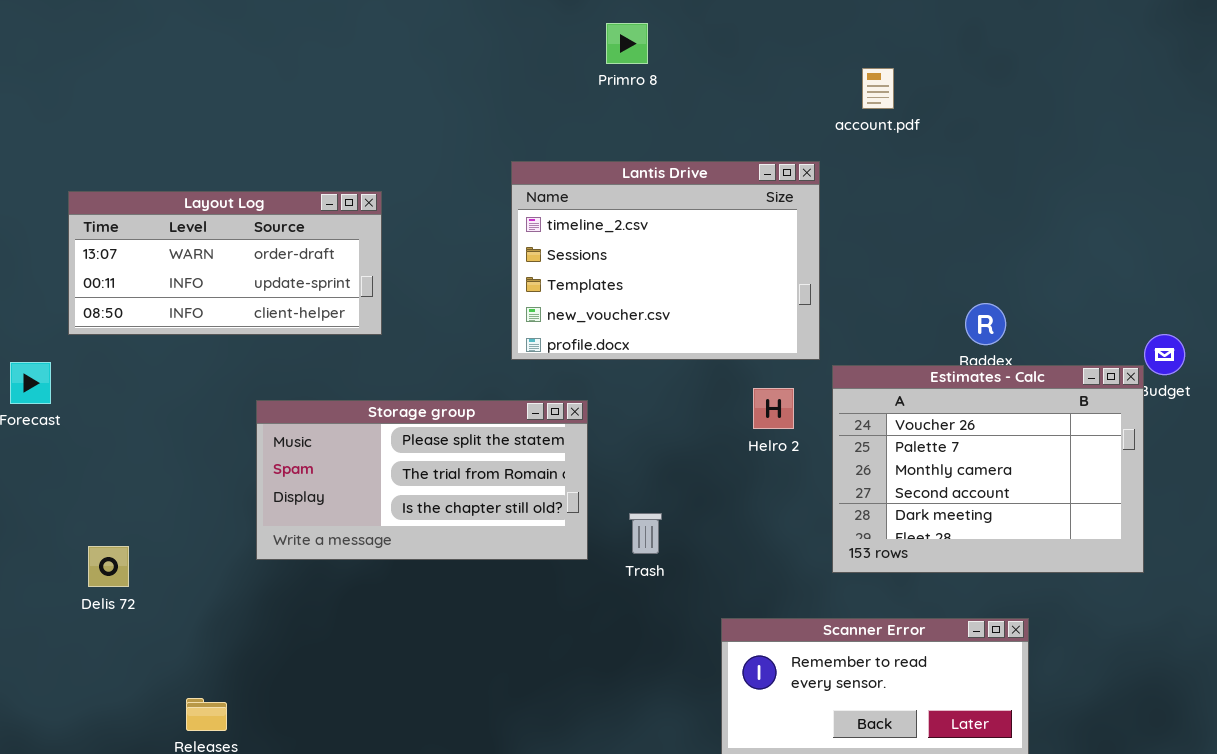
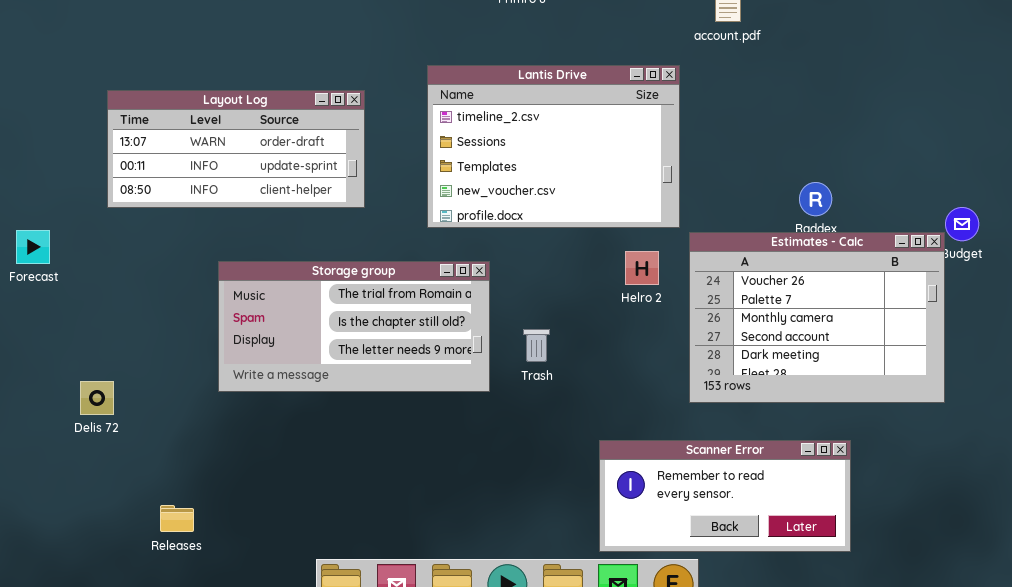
Layout Log: [68,191,382,335] -> [107,90,365,208], moved
Storage group: [256,400,588,560] -> [218,261,490,392], scrolled down 1 row
Trash: [629,513,662,554] -> [523,329,550,362], moved

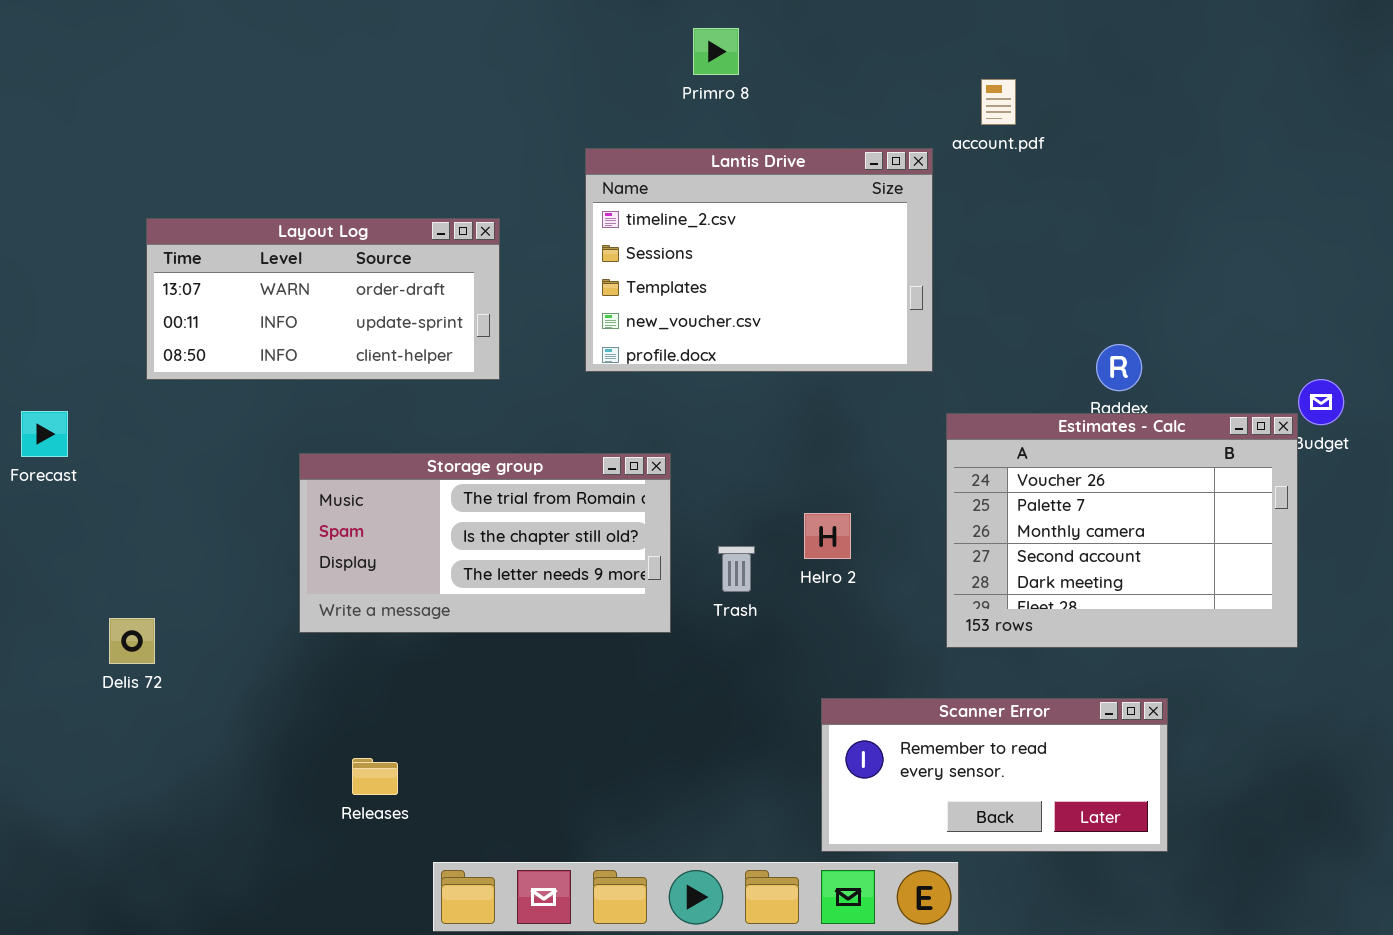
Lantis Drive: [427,65,680,228] -> [585,148,933,372], moved
Helro 2: [625,251,659,285] -> [804,513,851,559], moved
Releases: [160,505,194,532] -> [352,758,398,795], moved

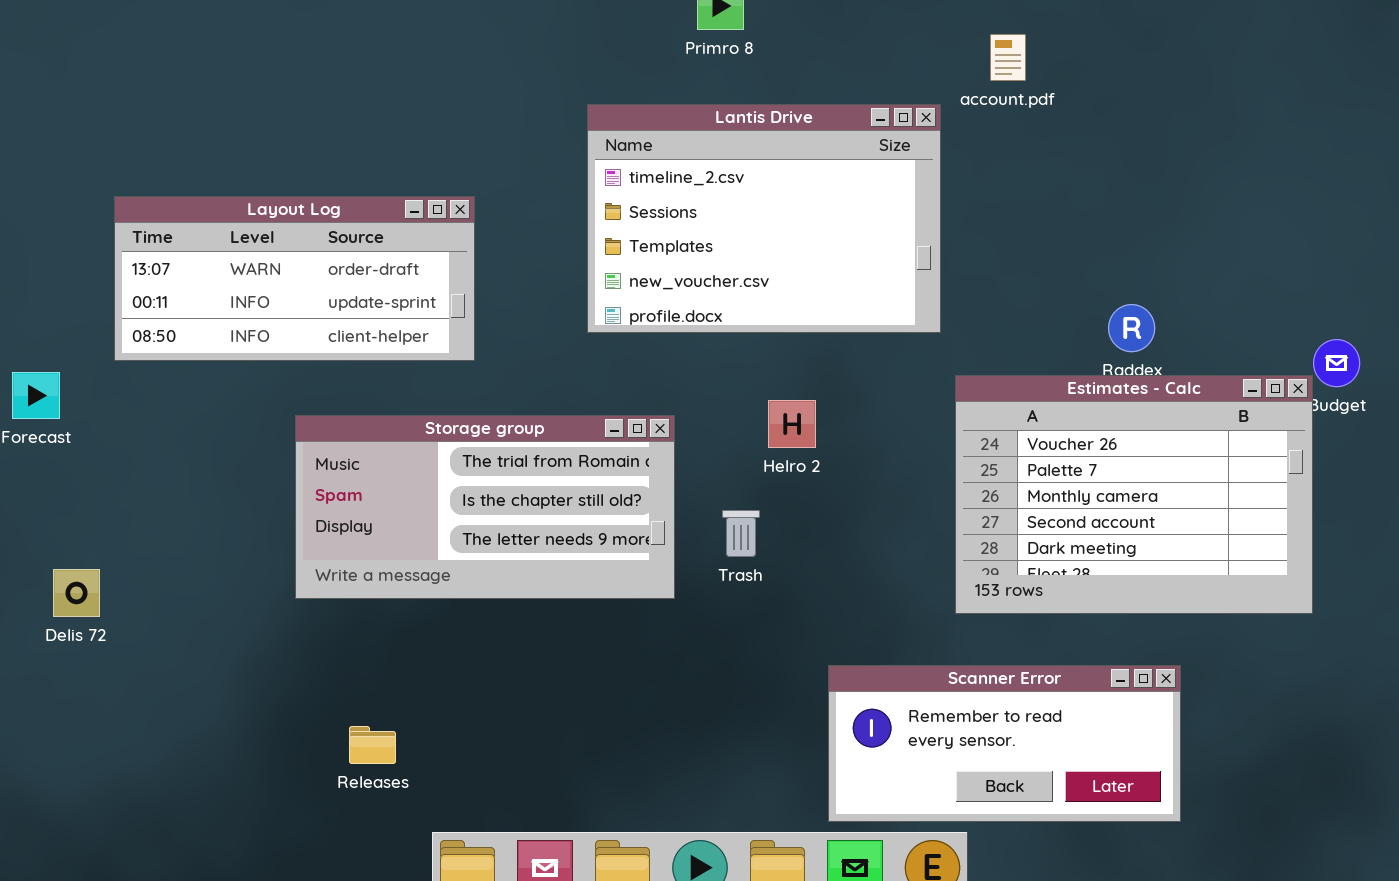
Layout Log: [146,218,500,380] -> [114,196,475,361], moved
Helro 2: [804,513,851,559] -> [768,400,816,448], moved
Delis 72: [109,618,155,664] -> [53,569,100,617], moved

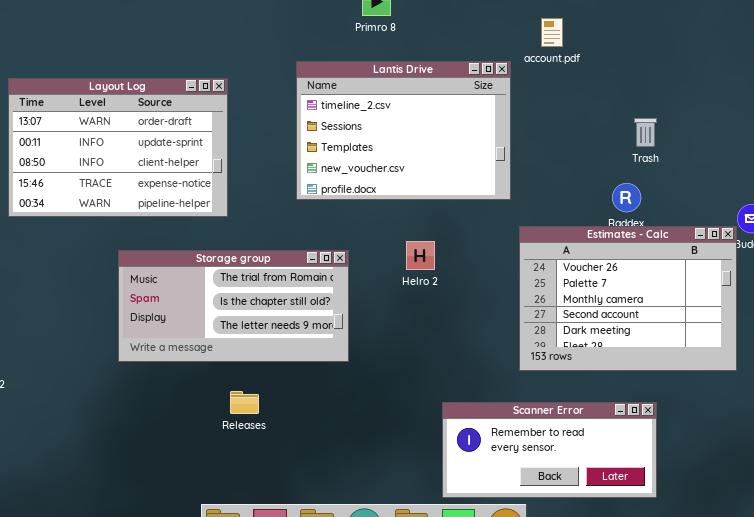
Layout Log: [114,196,475,361] -> [8,78,228,217], resized
Trash: [722,510,760,557] -> [634,118,657,147], moved
Releases: [349,726,396,764] -> [230,391,259,414], moved

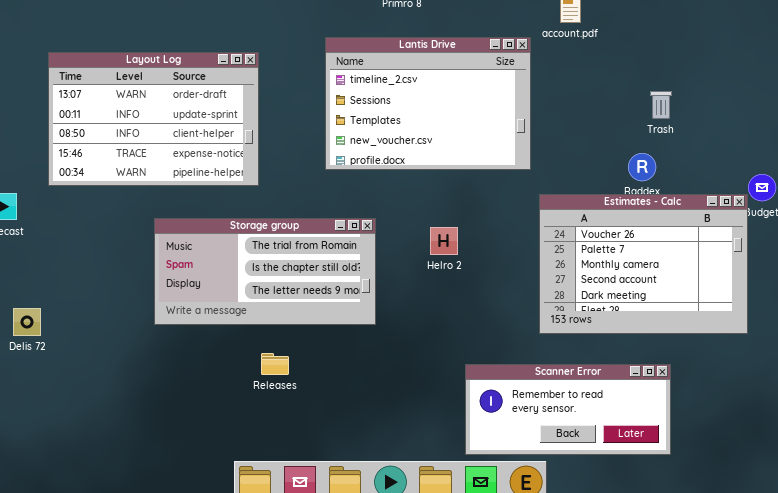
Helro 2: [406,241,435,270] -> [430,227,458,255], moved

